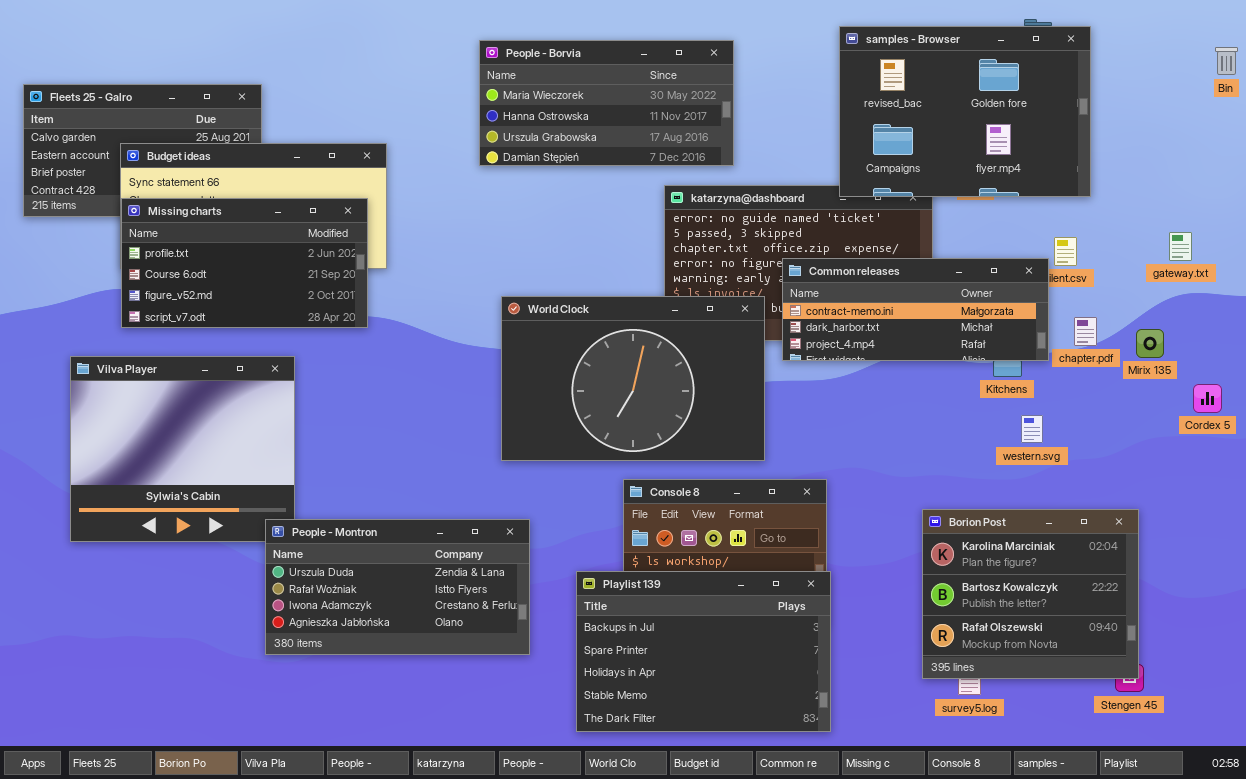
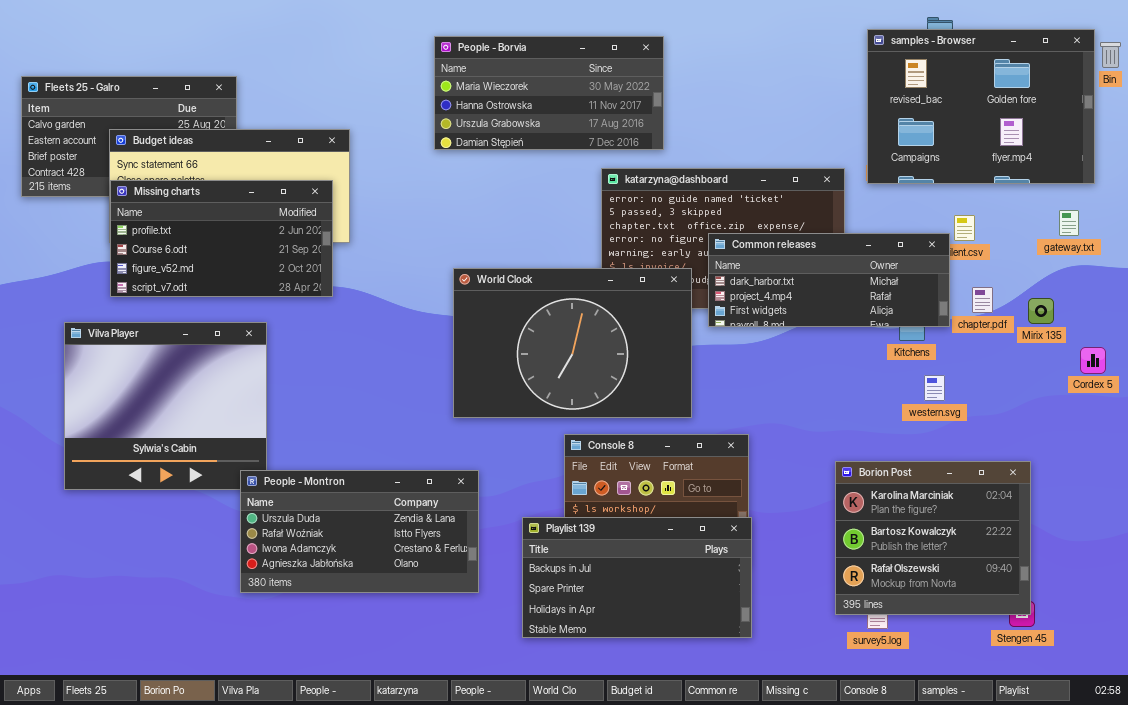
samples - Browser: [839,26,1091,197] -> [867,29,1095,184], moved
Common releases: [782,258,1049,361] -> [708,233,950,327], scrolled down 1 row
Playlist 139: [576,571,831,732] -> [522,517,752,638], resized

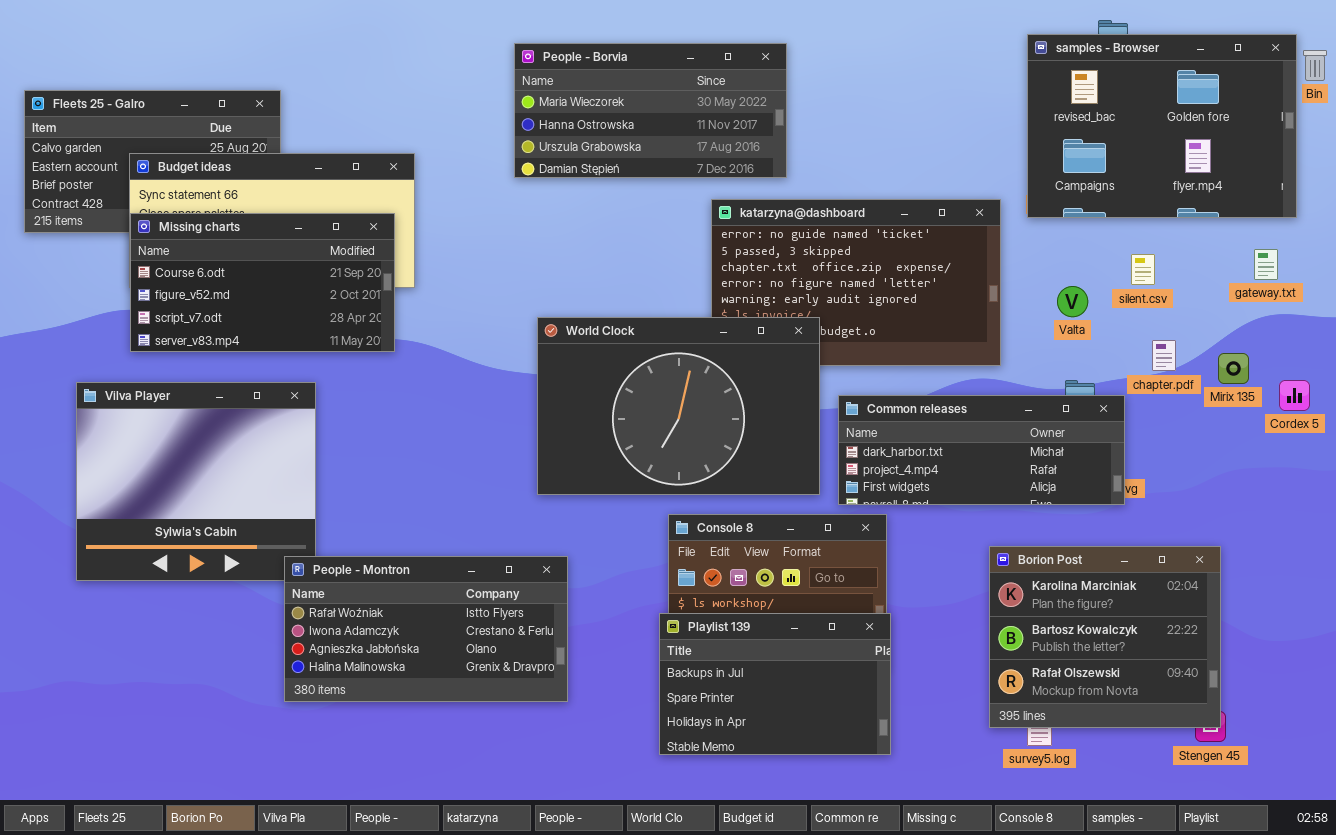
Missing charts: [110,180,333,297] -> [130,213,395,352], scrolled down 1 row
Common releases: [708,233,950,327] -> [838,395,1125,505], moved
Cordex 5: [1080,347,1106,374] -> [1279,380,1310,411], moved
People - Montron: [240,470,479,593] -> [284,556,568,702], scrolled down 1 row
Playlist 139: [522,517,752,638] -> [659,613,891,755], resized

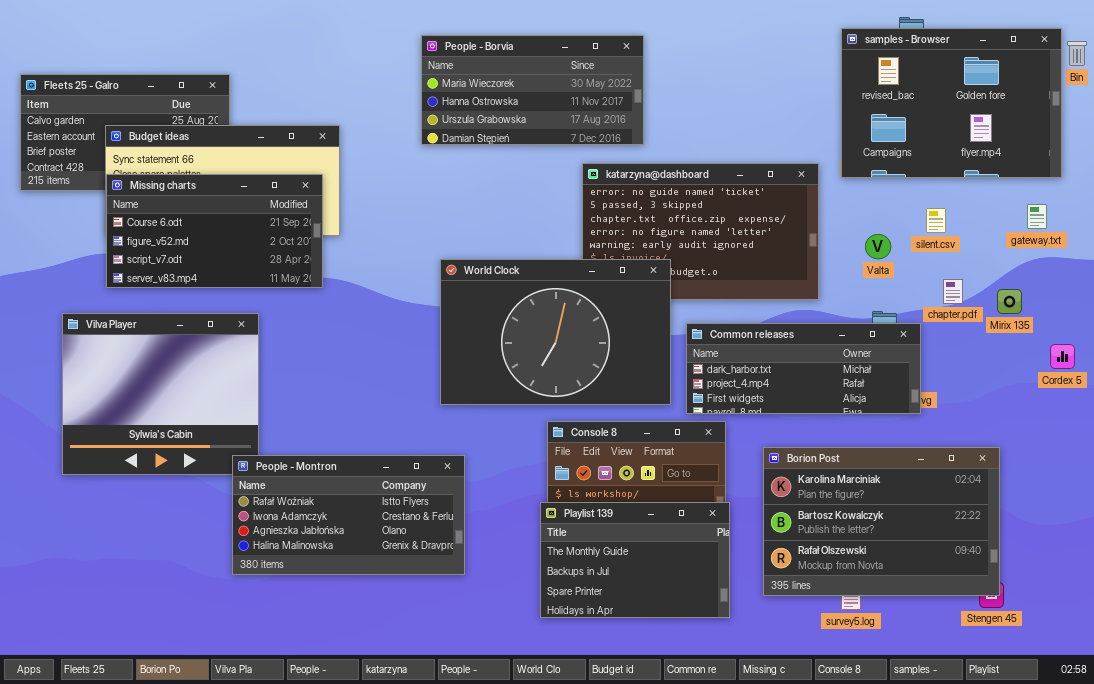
Cordex 5: [1279,380,1310,411] -> [1050,344,1075,369], moved
Borion Post: [989,546,1221,728] -> [763,447,1000,596], resized
Playlist 139: [659,613,891,755] -> [540,502,730,618], scrolled up 1 row

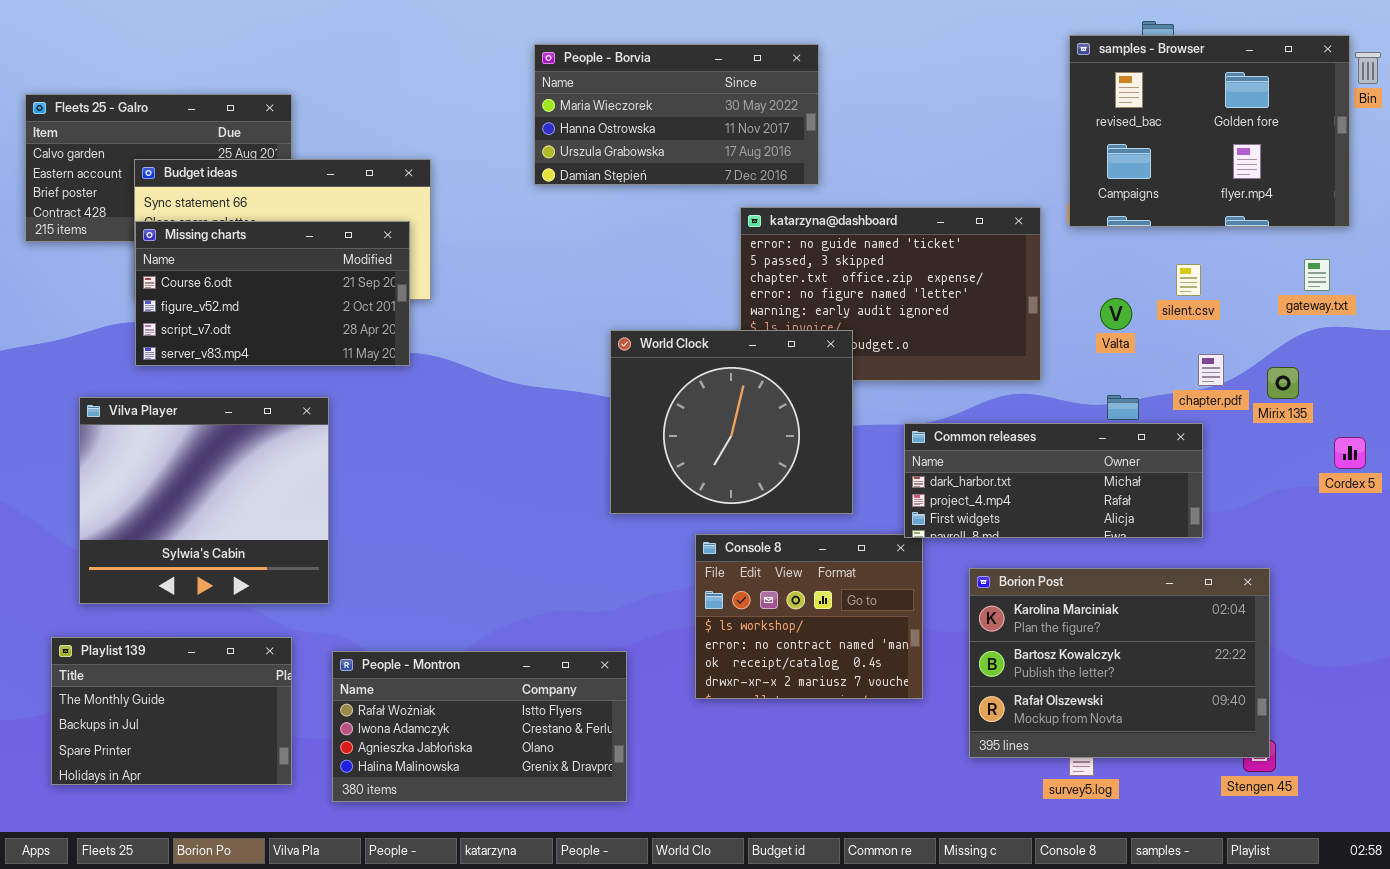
World Clock: [440,259,671,405] -> [610,330,853,514], resized
Common releases: [686,323,921,414] -> [904,423,1203,538], moved
People - Montron: [232,455,465,575] -> [332,651,627,802], moved
Playlist 139: [540,502,730,618] -> [51,637,292,785], moved

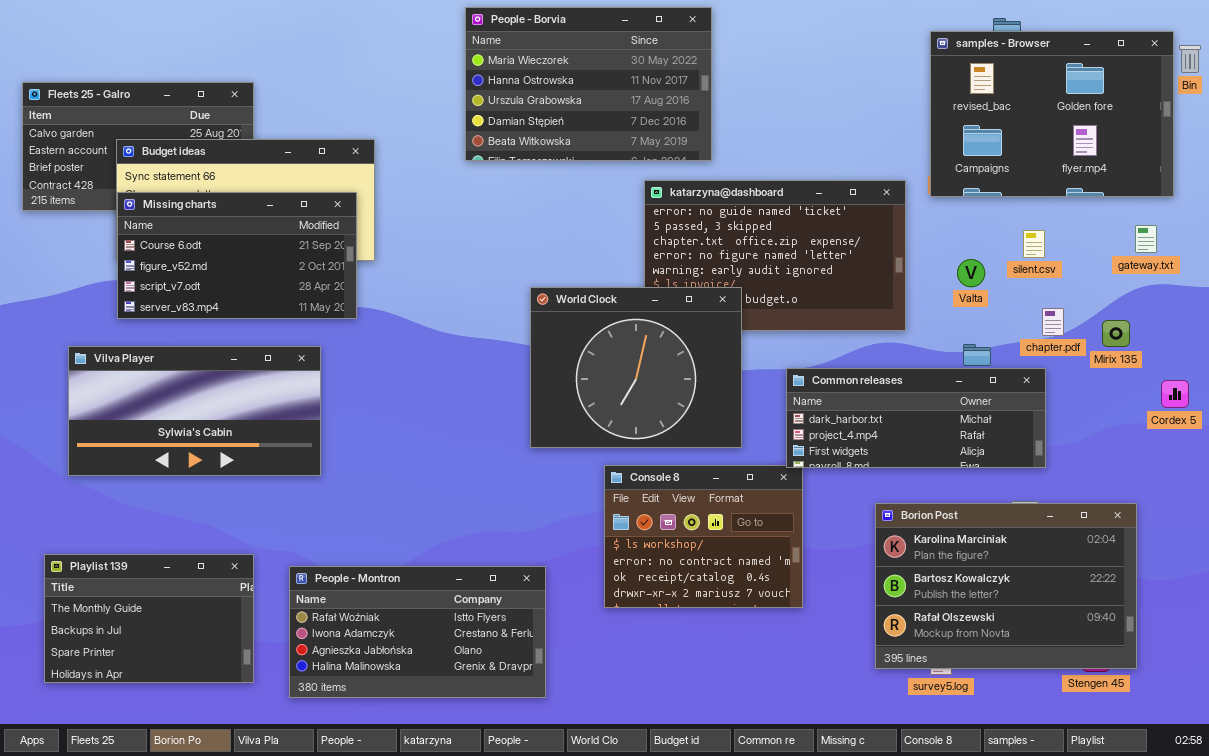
People - Borvia: [534,44,819,185] -> [465,7,712,161], resized
Vilva Player: [79,397,329,604] -> [68,346,321,476], resized
Borion Post: [969,568,1270,758] -> [875,503,1137,669], moved

